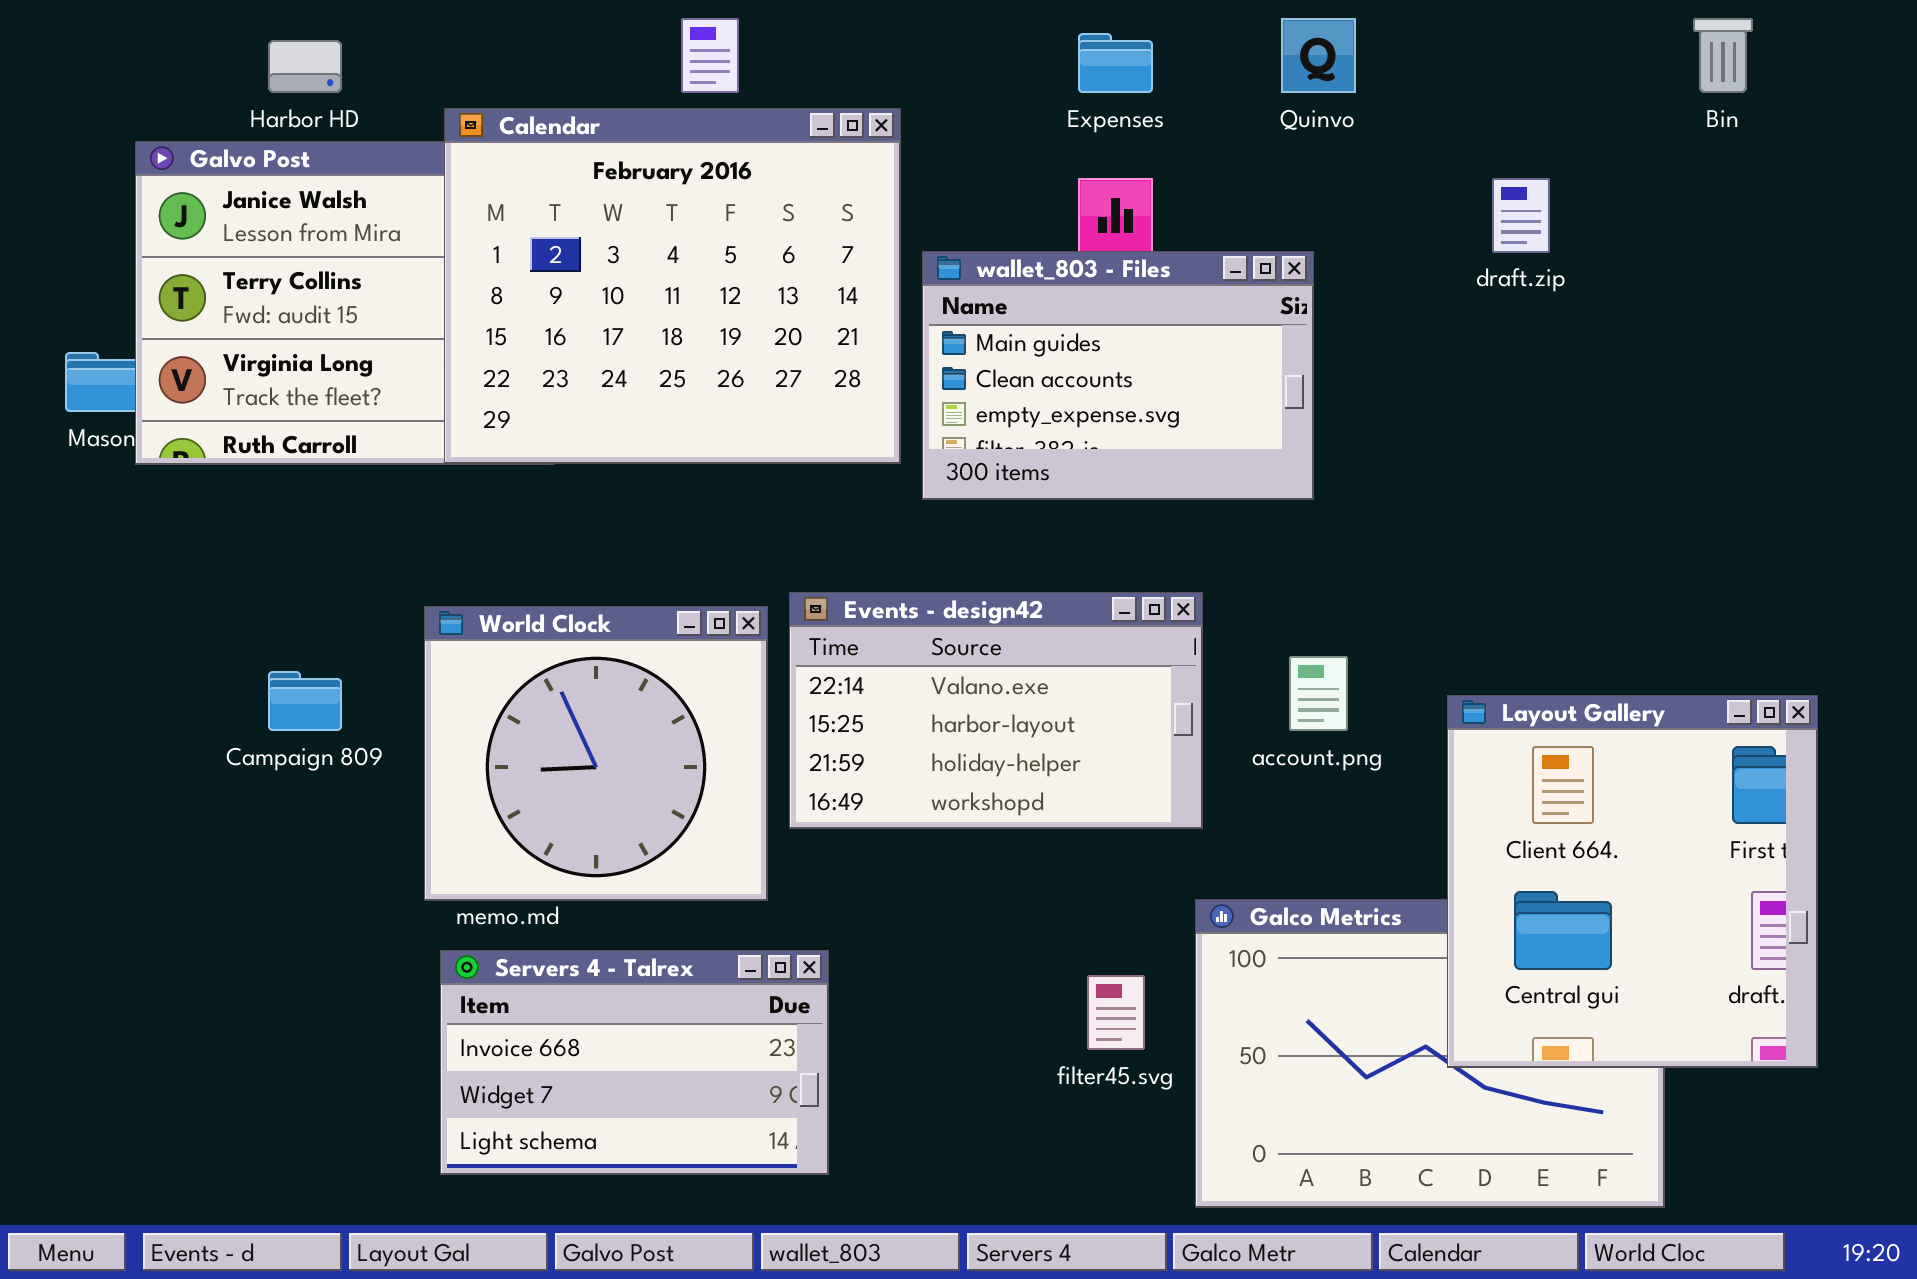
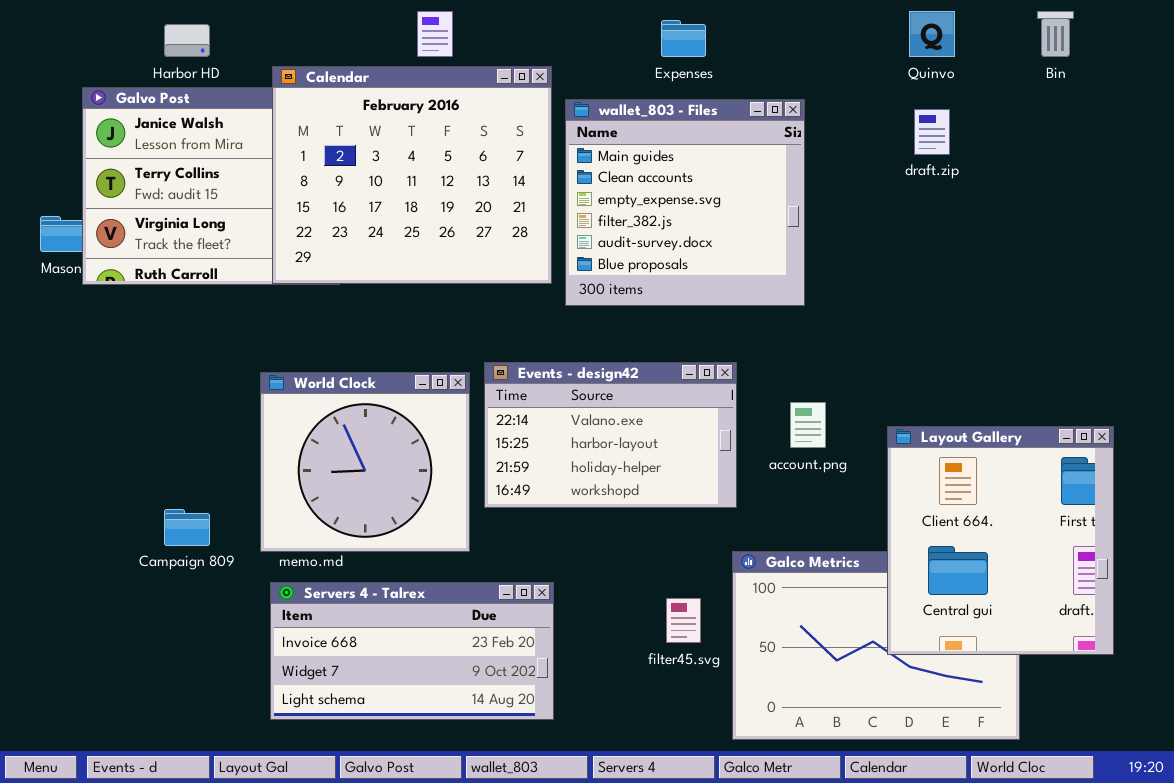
Quinvo: [1281,18,1356,93] -> [909,11,955,57], moved
wallet_803 - Files: [922,251,1314,500] -> [565,99,805,306], resized
Campaign 809: [268,671,342,731] -> [164,509,210,546], moved
Servers 4 - Talrex: [440,950,829,1175] -> [270,582,554,720], resized

